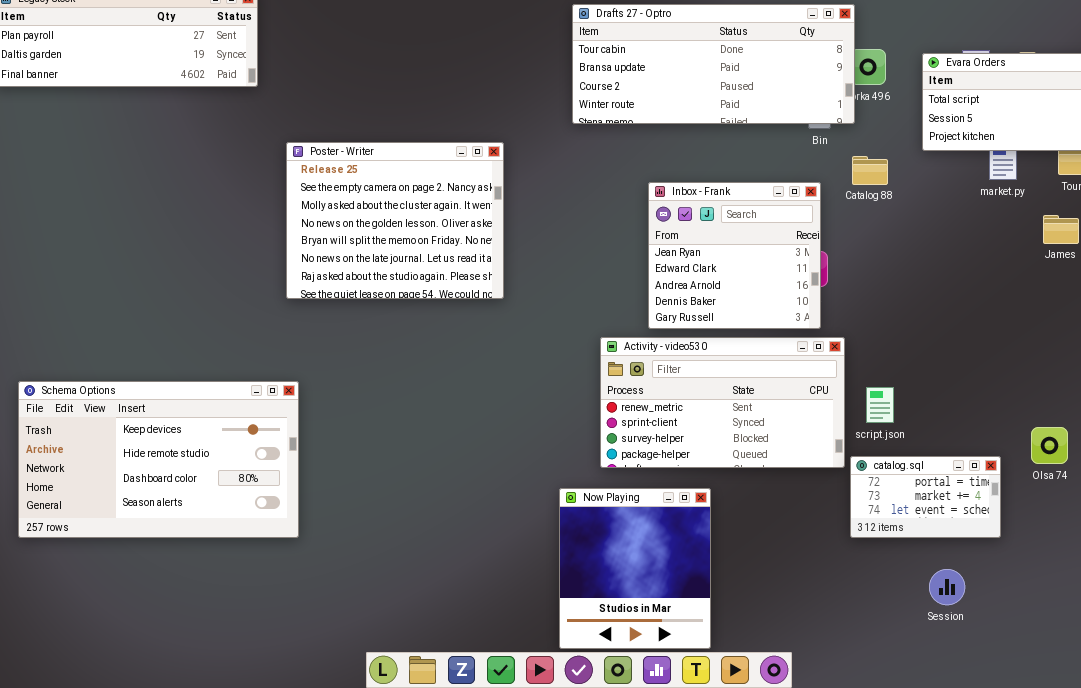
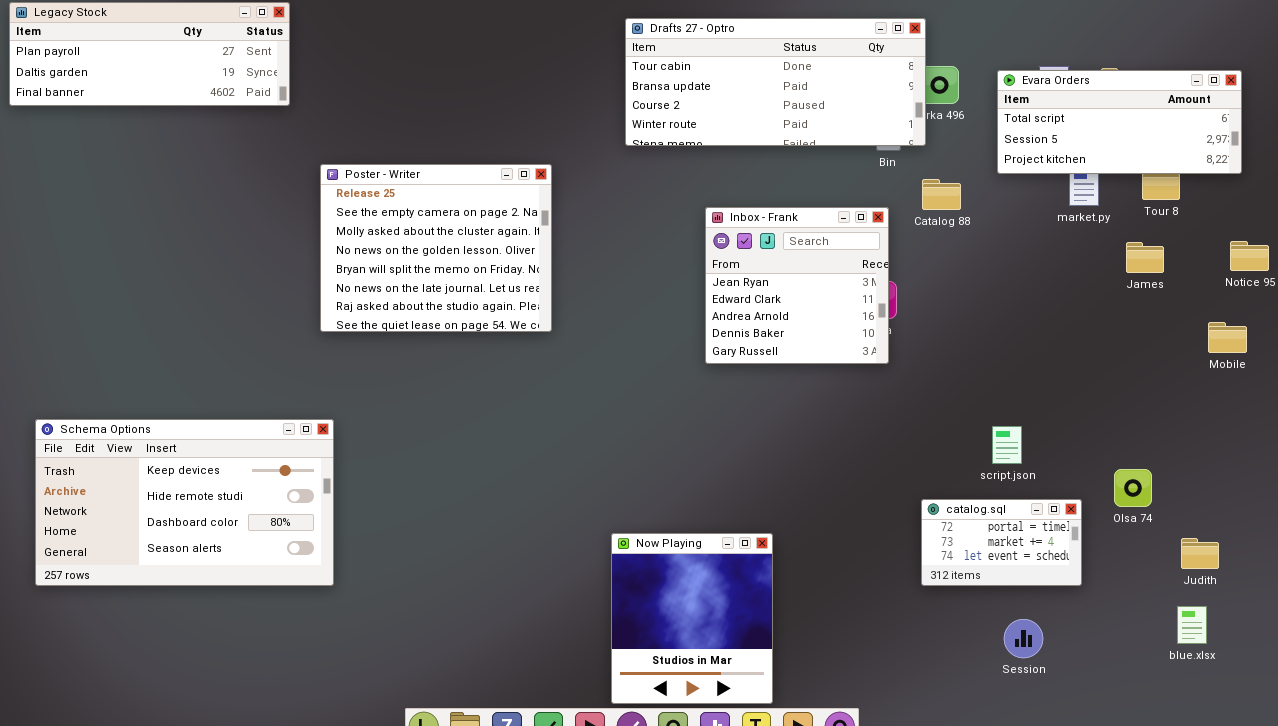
Activity - video530: [600,337,845,468] -> none, closed
script.json: [866,387,894,423] -> [992,426,1022,464], moved

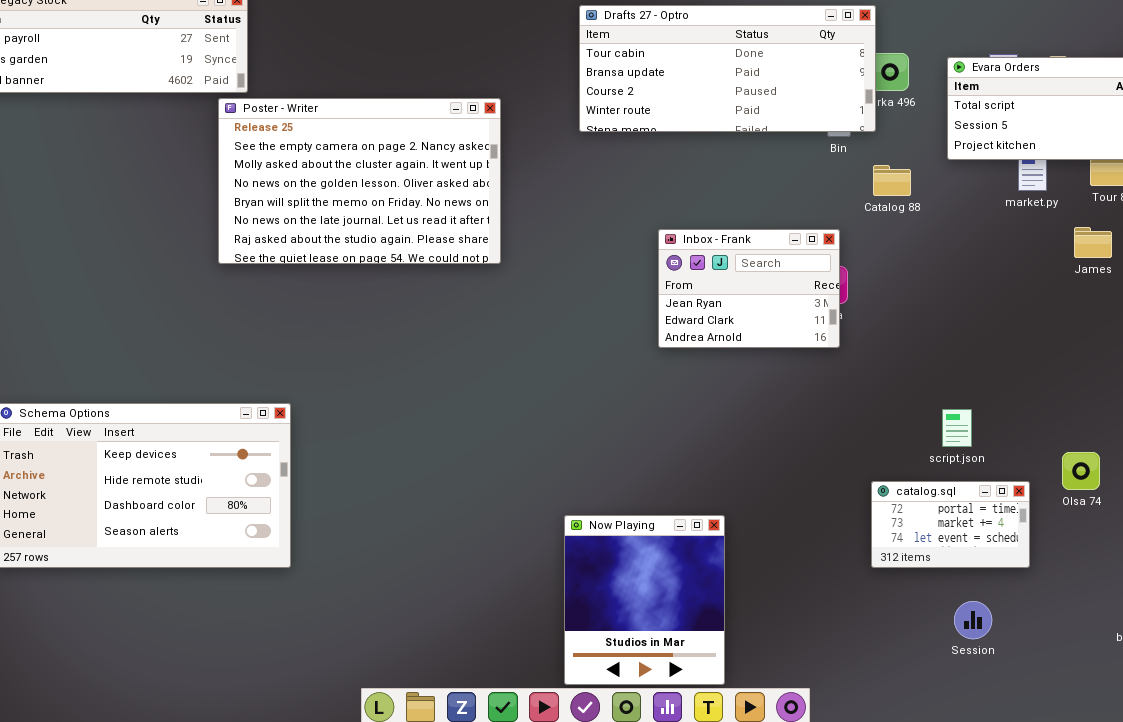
Poster - Writer: [320,164,552,332] -> [218,98,501,264], moved, resized
Inbox - Frank: [705,207,889,364] -> [658,229,840,348], resized

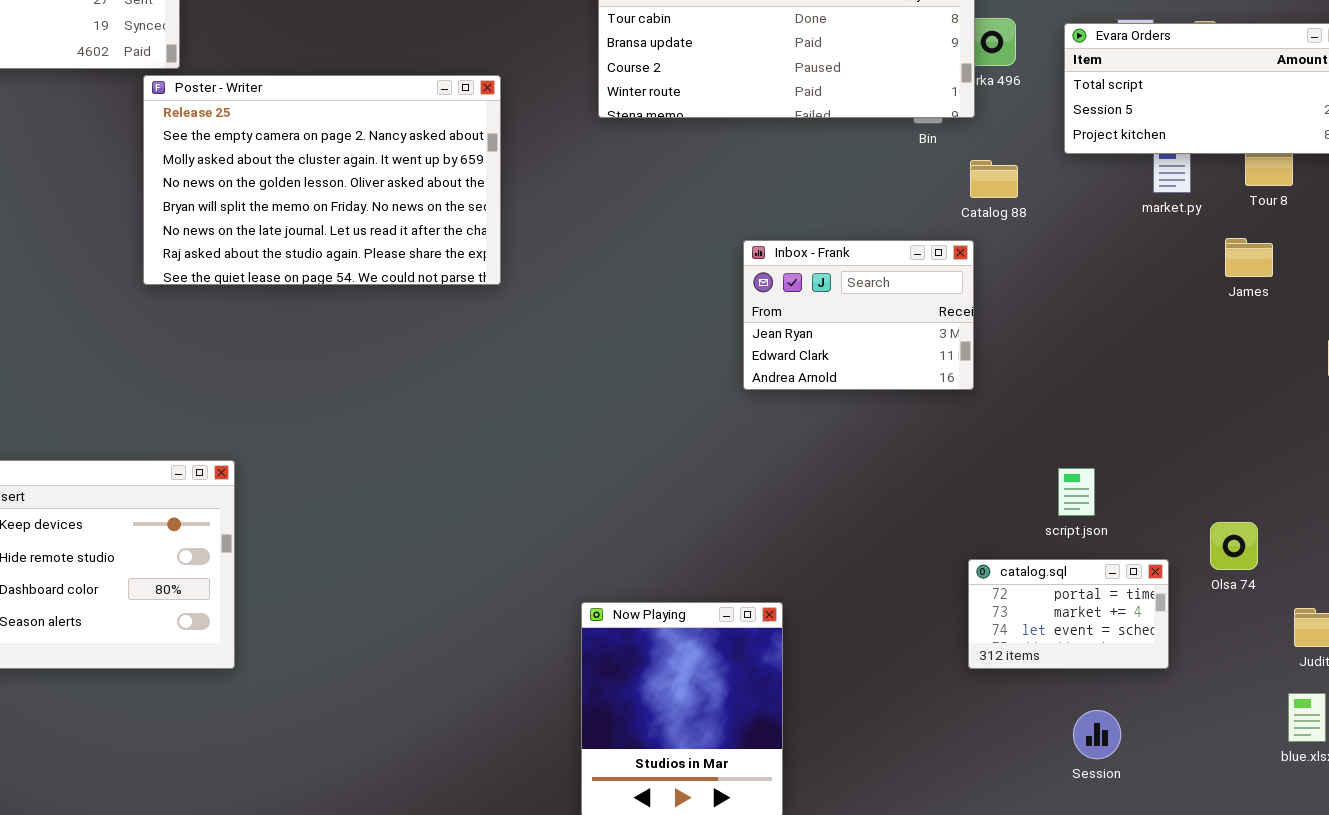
Inbox - Frank: [658,229,840,348] -> [743,240,974,390], moved

